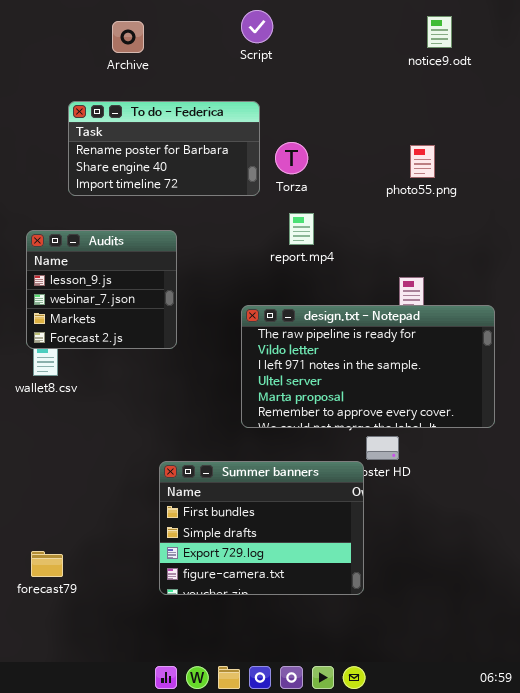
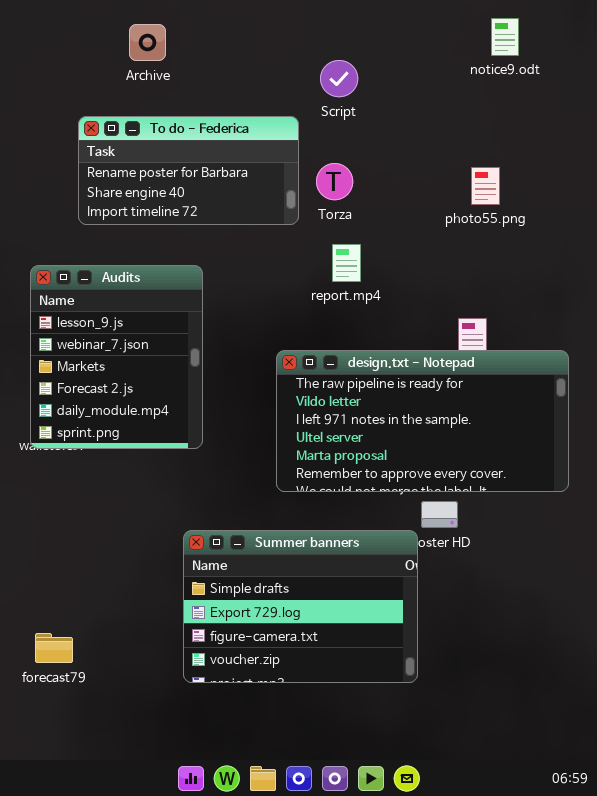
Script: [241,10,273,43] -> [320,60,358,97], moved
Audits: [26,230,177,349] -> [30,265,203,449], resized
Summer banners: [159,461,364,595] -> [183,530,418,683], scrolled down 1 row

